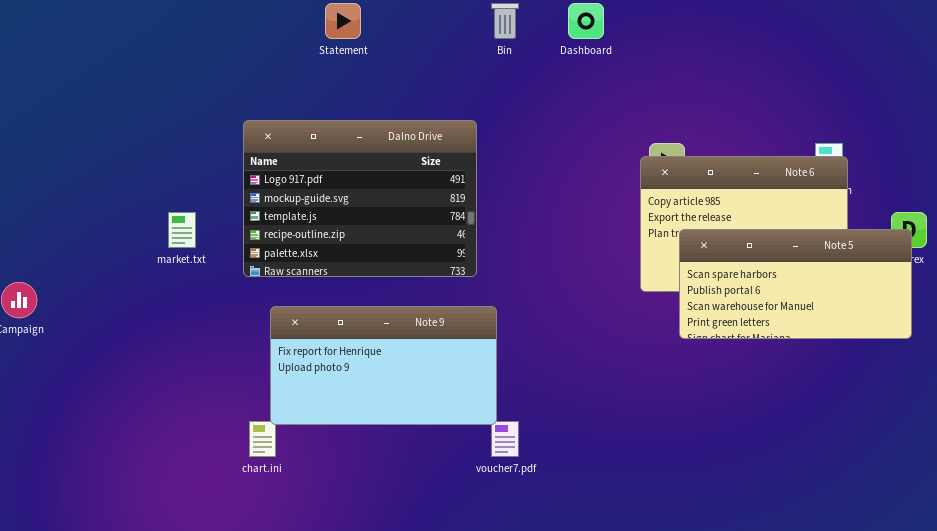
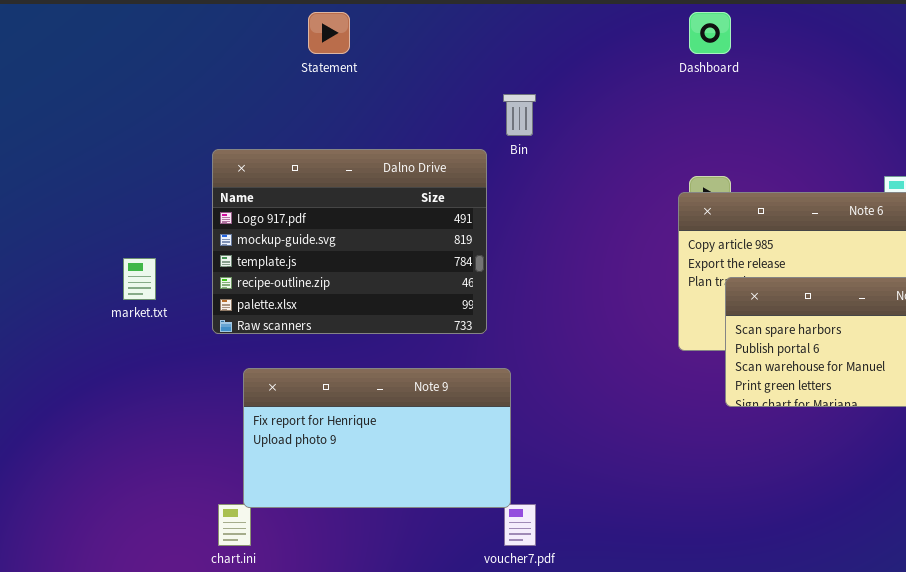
Bin: [491,3,519,39] -> [503,94,536,136], moved
Dashboard: [568,3,604,39] -> [689,12,731,54], moved

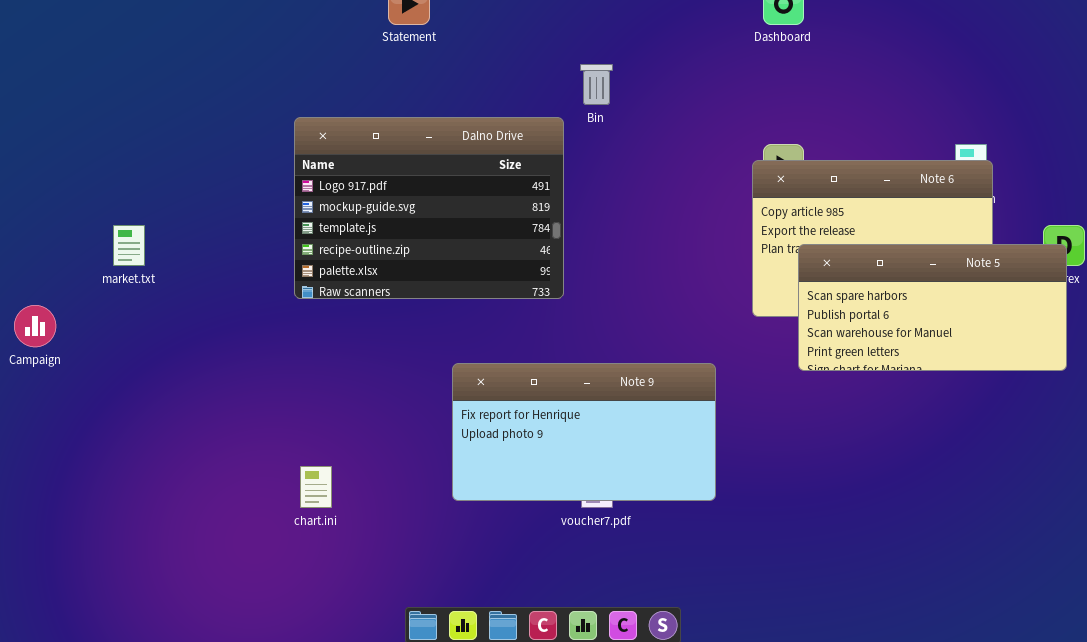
market.txt: [123,258,156,300] -> [113,225,145,266], moved
Note 9: [243,368,511,508] -> [452,363,716,501], moved

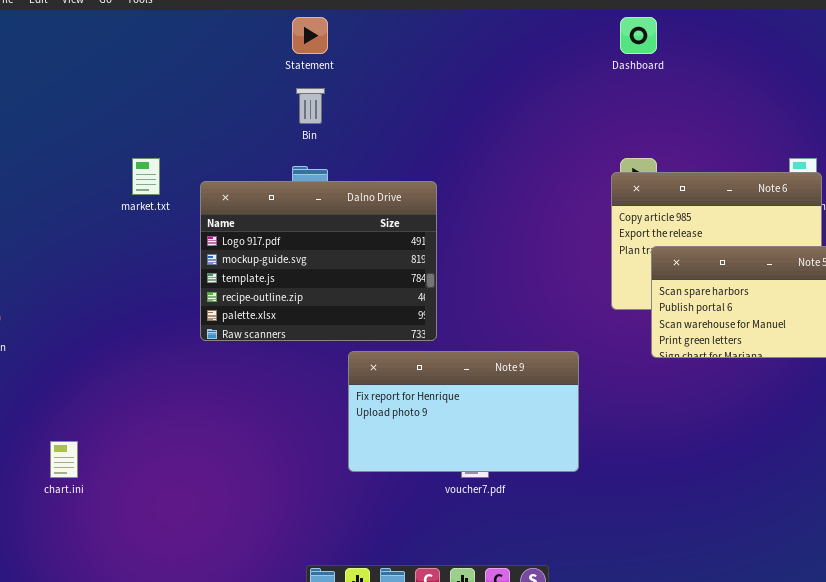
Bin: [580,64,613,105] -> [296,88,325,124], moved
Dalno Drive: [294,117,564,299] -> [200,181,437,341], moved
market.txt: [113,225,145,266] -> [132,158,160,195], moved
chart.ini: [300,466,332,508] -> [50,441,78,478], moved

